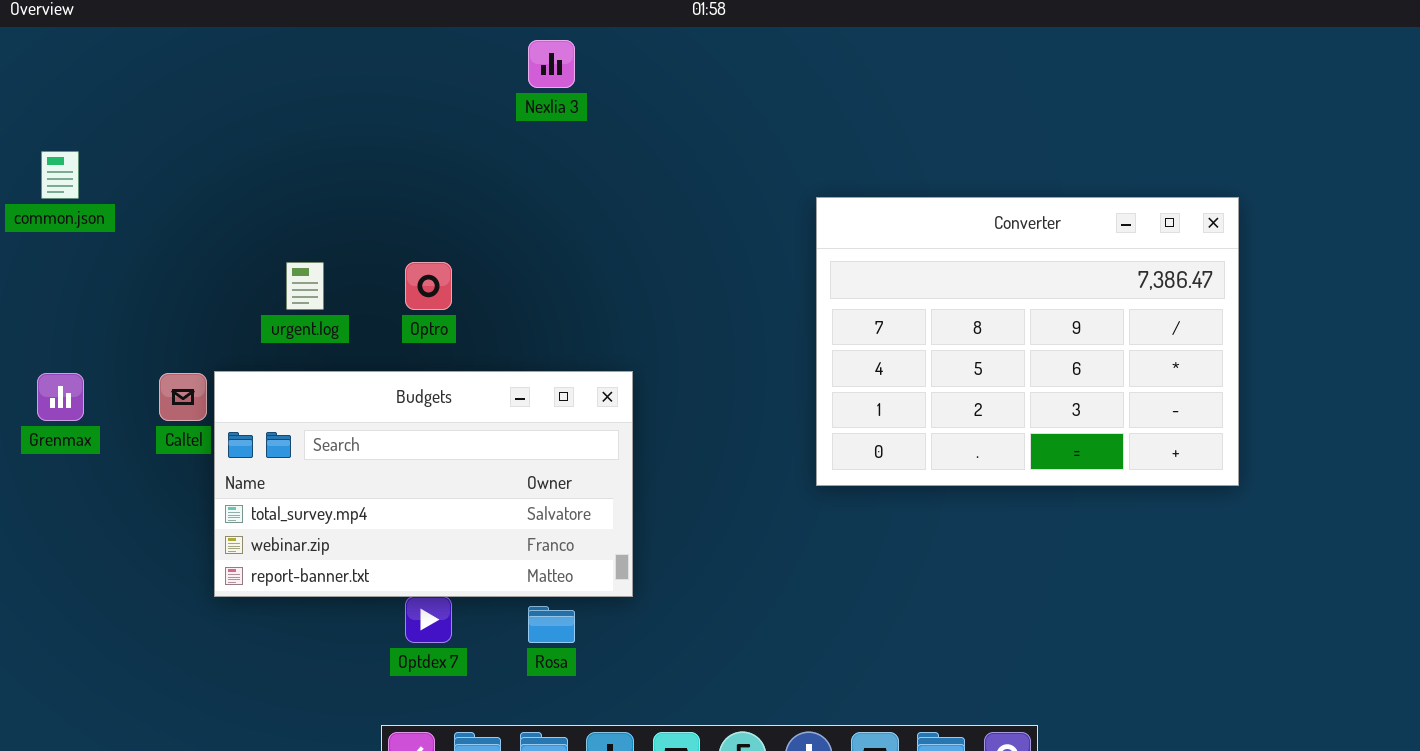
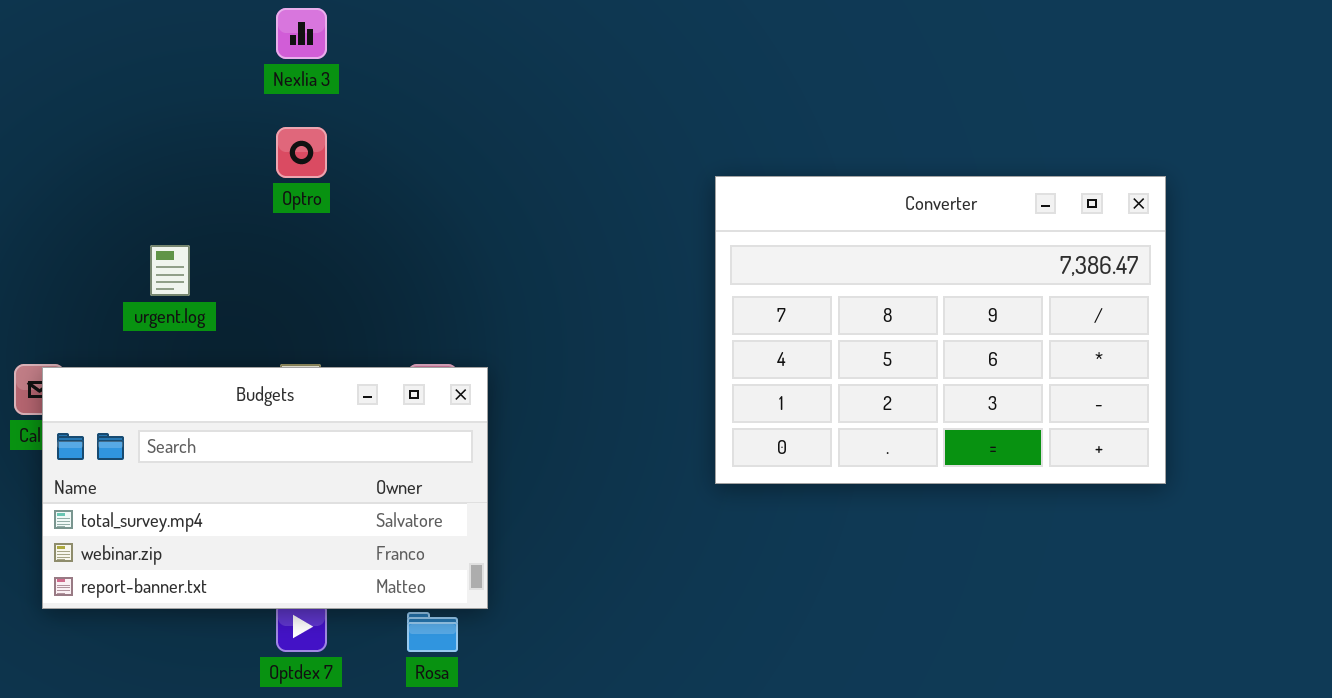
Nexlia 3: [528,40,575,88] -> [276,8,327,59], moved
Optro: [405,262,452,310] -> [276,127,327,178], moved
Budgets: [214,371,633,597] -> [42,367,488,609], moved

